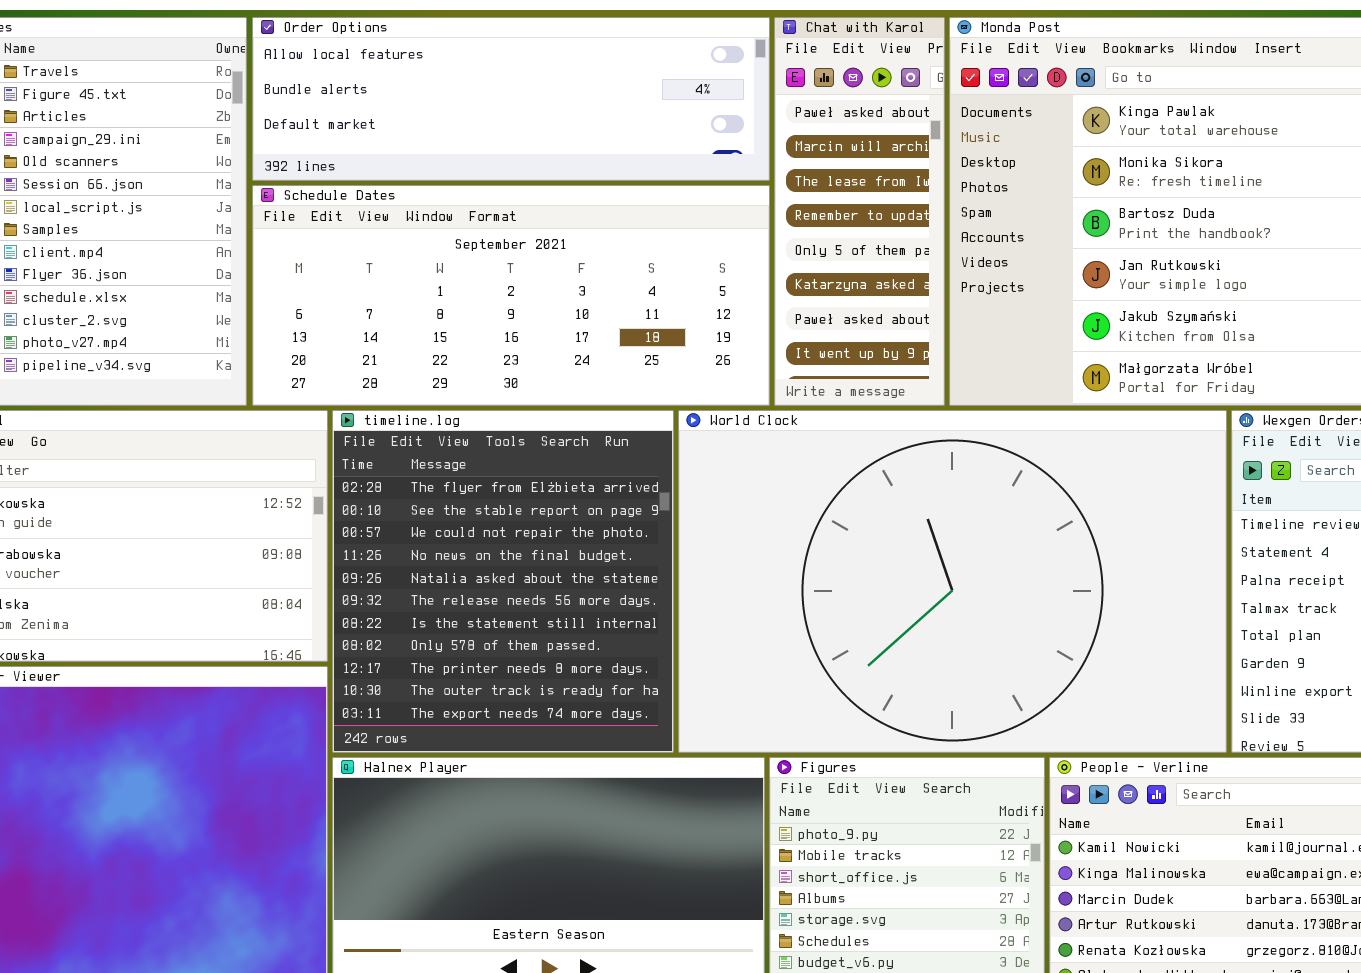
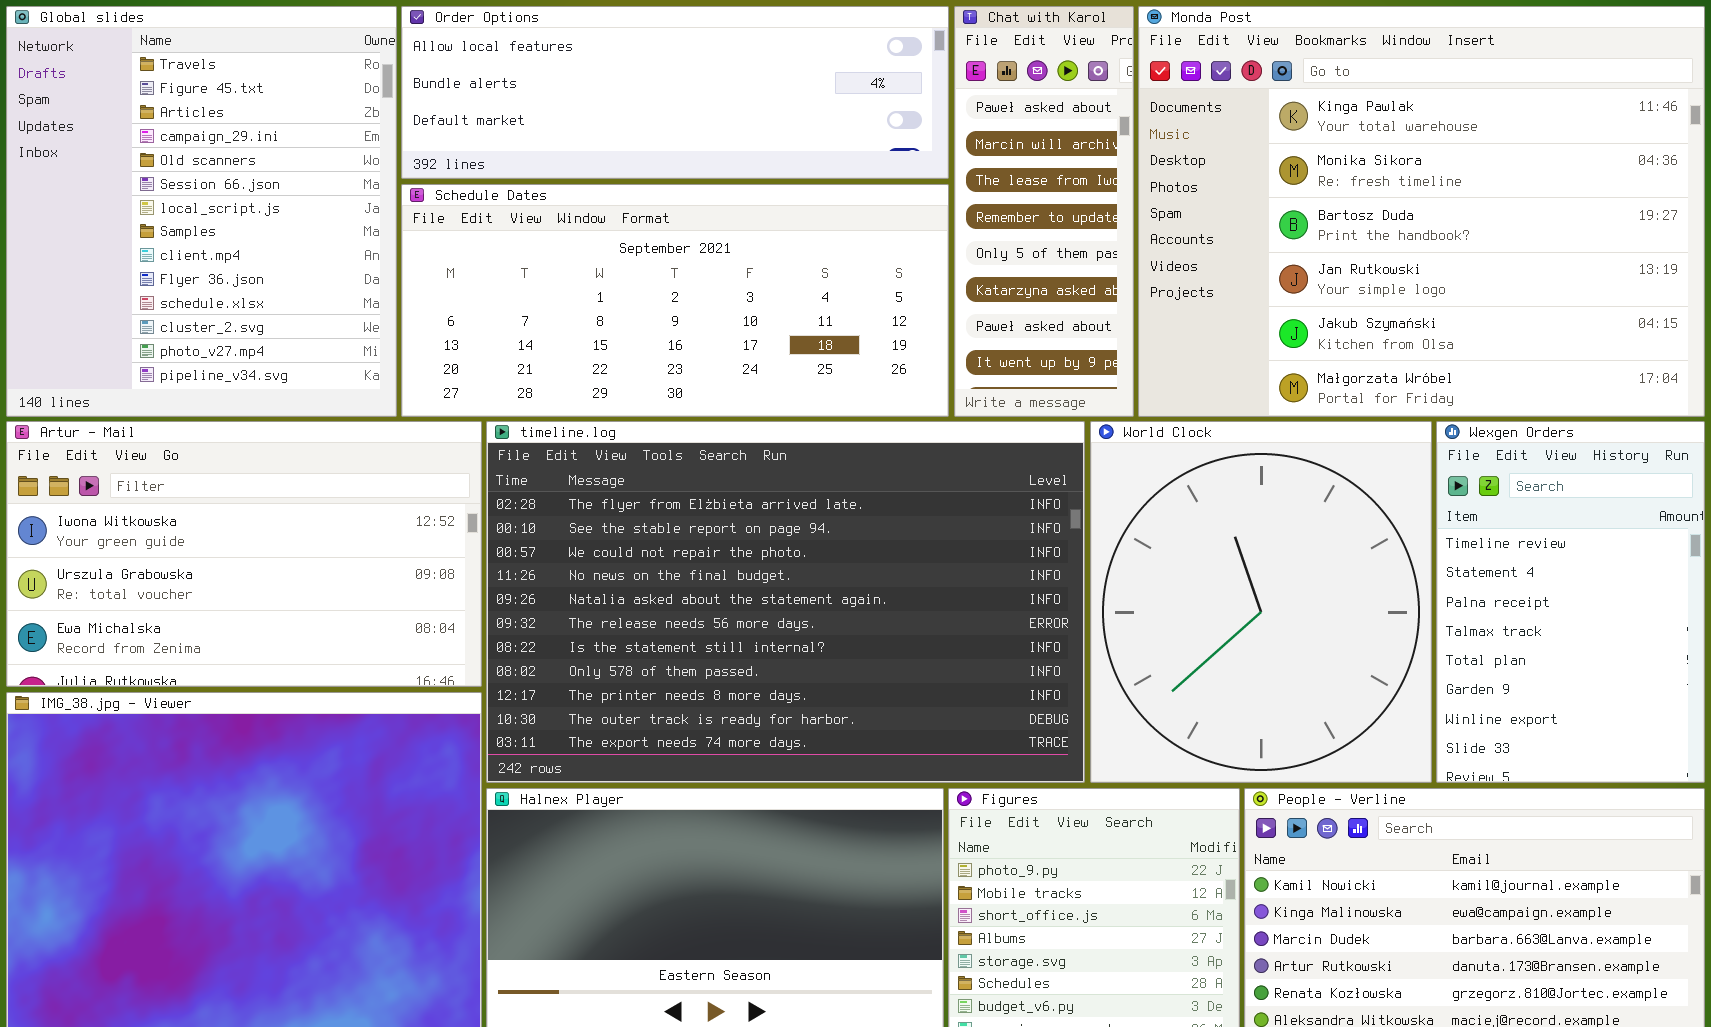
timeline.log: [332,410,674,753] -> [486,421,1085,783], resized
World Clock: [678,410,1227,753] -> [1090,421,1432,783], resized

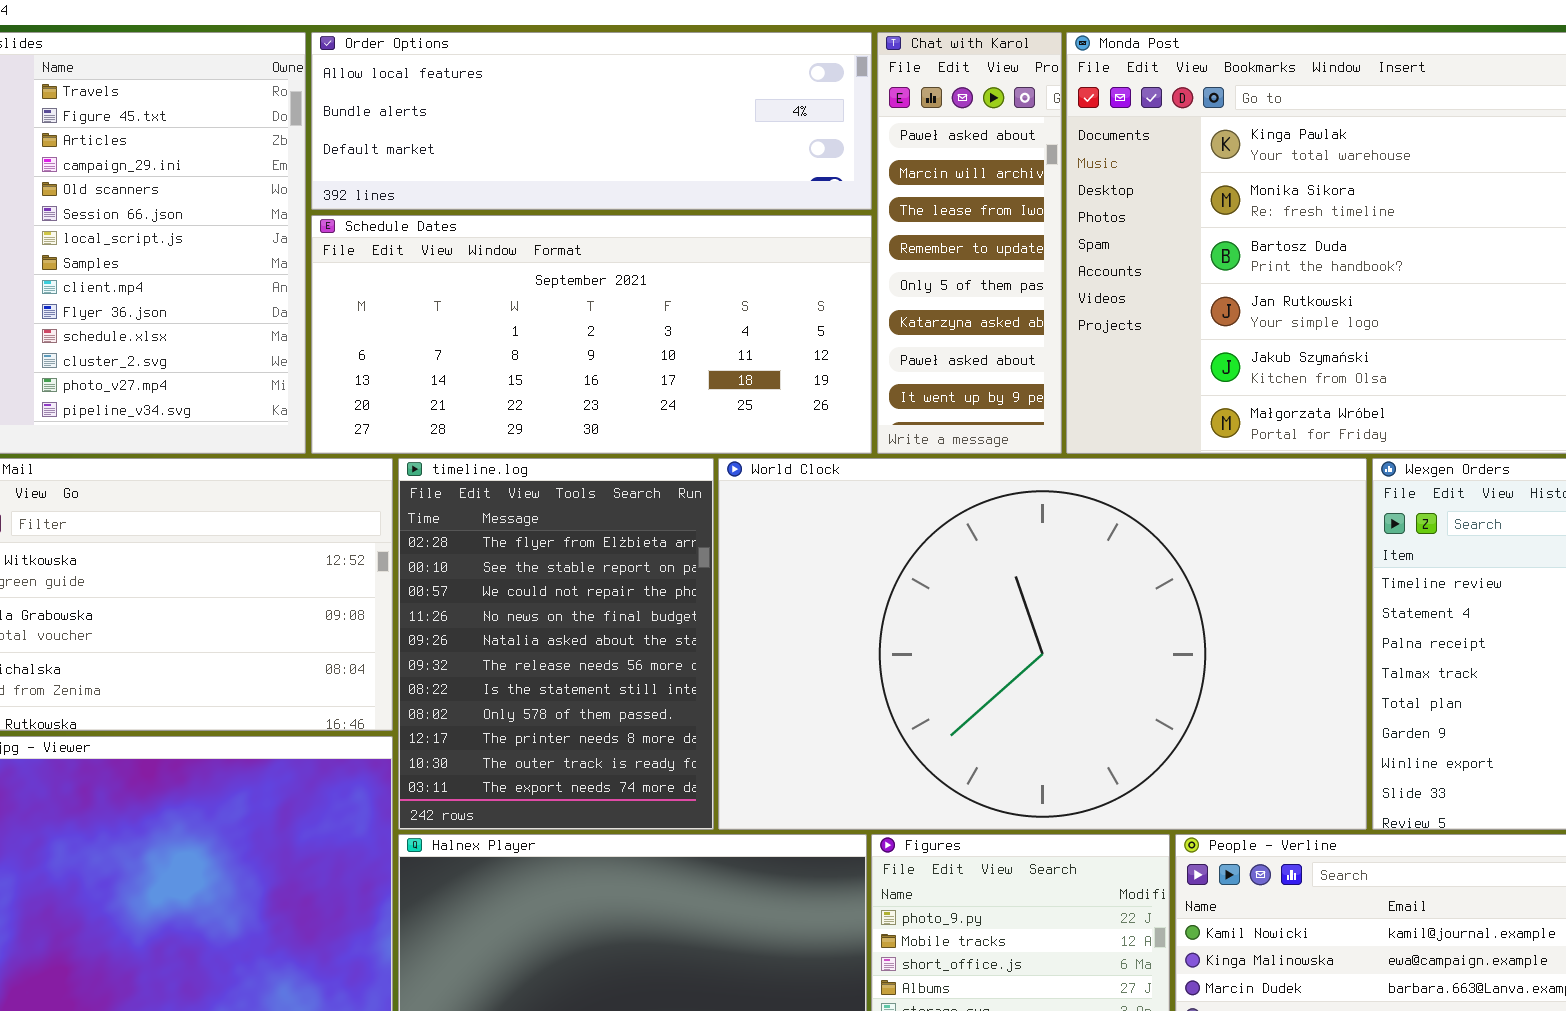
timeline.log: [486,421,1085,783] -> [398,458,714,830], resized
World Clock: [1090,421,1432,783] -> [718,458,1367,830], resized

